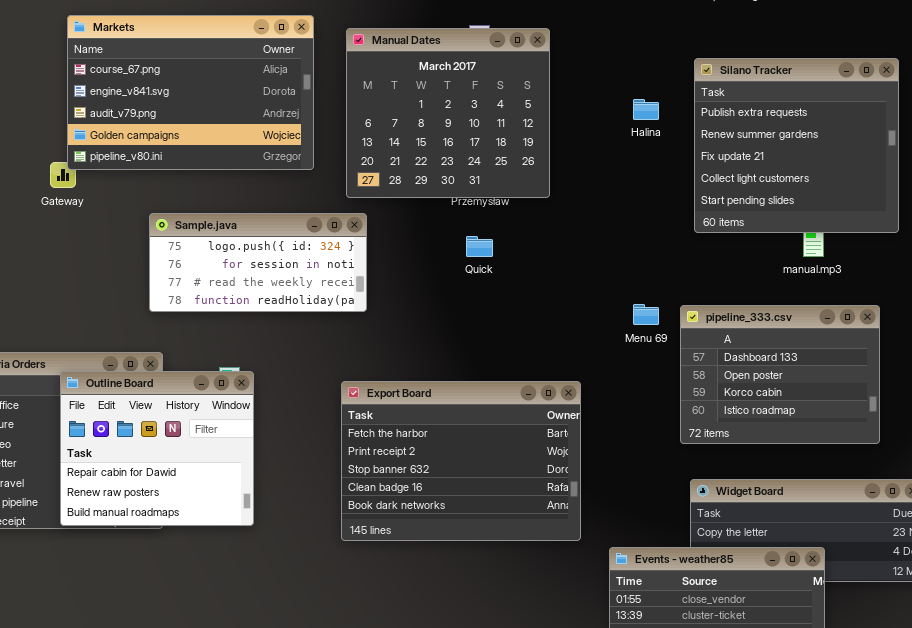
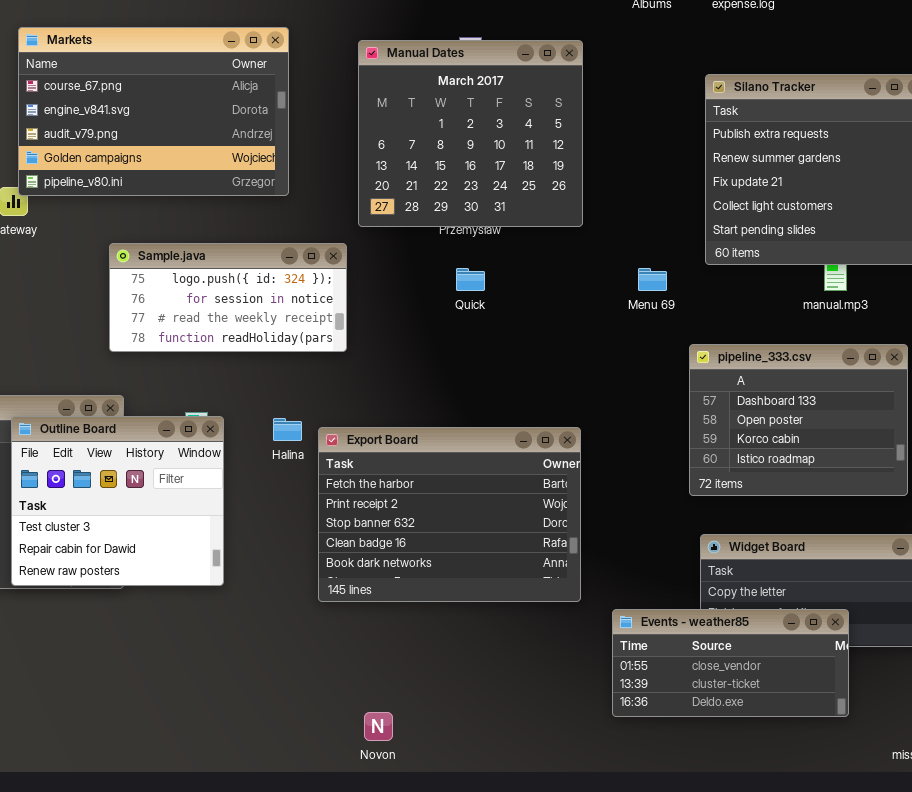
Manual Dates: [346,28,550,198] -> [358,40,583,227], moved
Halina: [633,99,659,120] -> [273,418,302,441], moved
Menu 69: [633,304,659,325] -> [638,268,667,291], moved
Outline Board: [60,371,254,526] -> [11,416,224,586], scrolled up 1 row

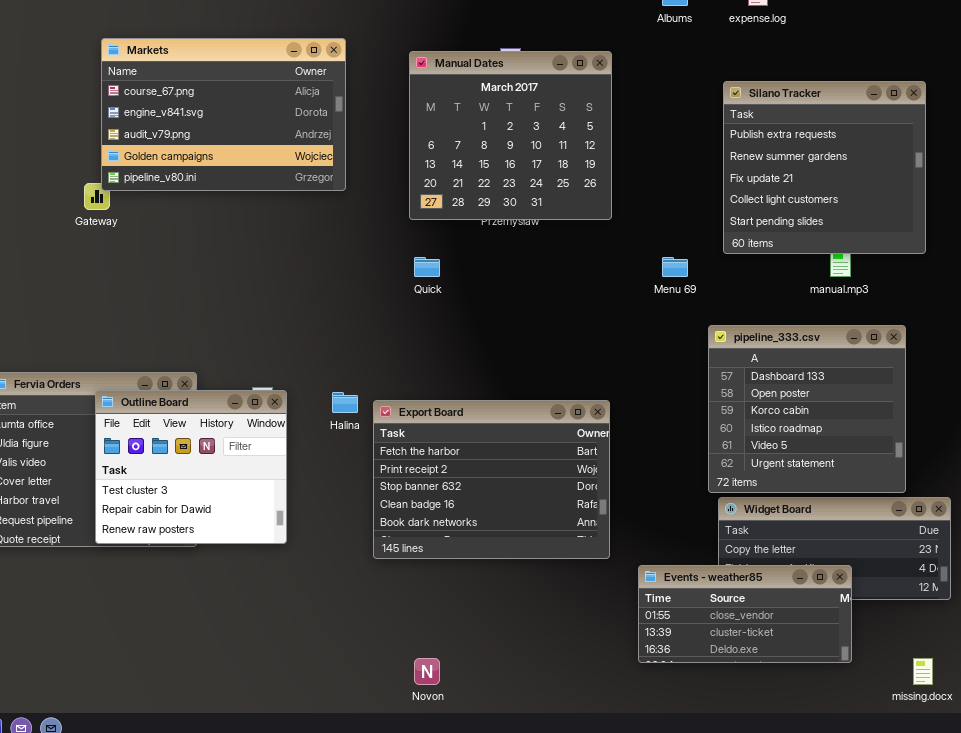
Sample.java: [109,243,347,352] -> none, closed
Quick: [456,268,485,291] -> [414,257,440,277], moved
pipeline_333.csv: [689,344,908,496] -> [708,325,906,493], resized

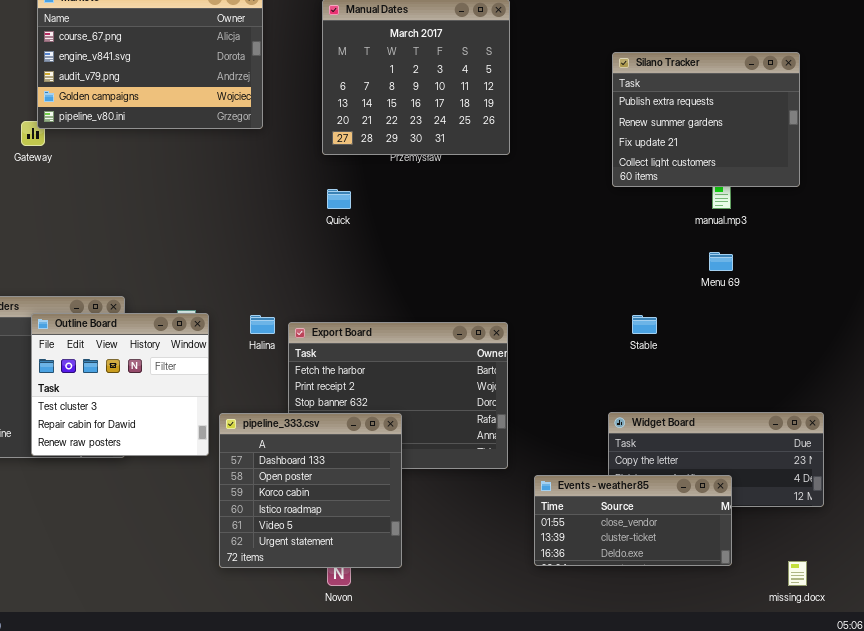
Silano Tracker: [723,81,926,254] -> [612,52,800,187], resized
Menu 69: [662,257,688,277] -> [709,252,733,271], moved
pipeline_333.csv: [708,325,906,493] -> [219,413,402,568], moved

